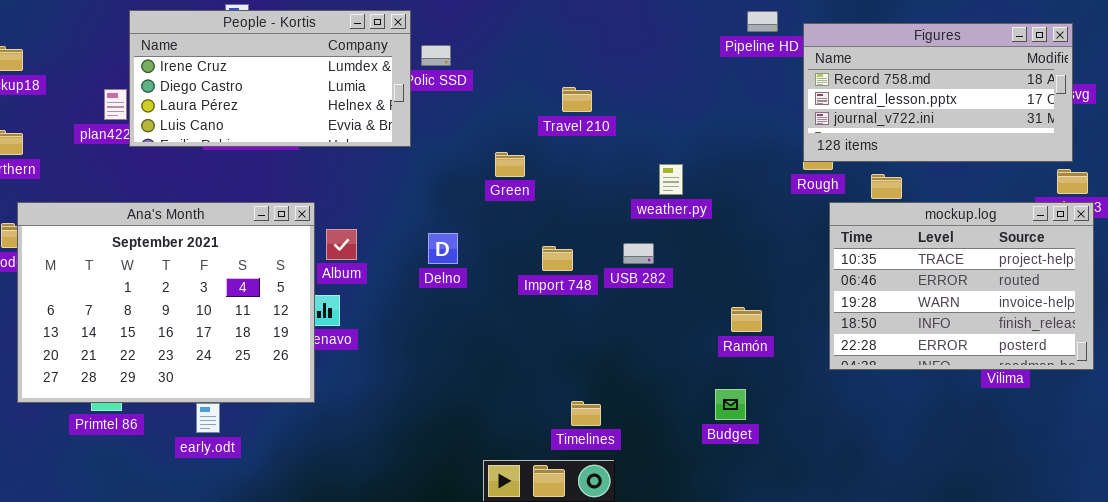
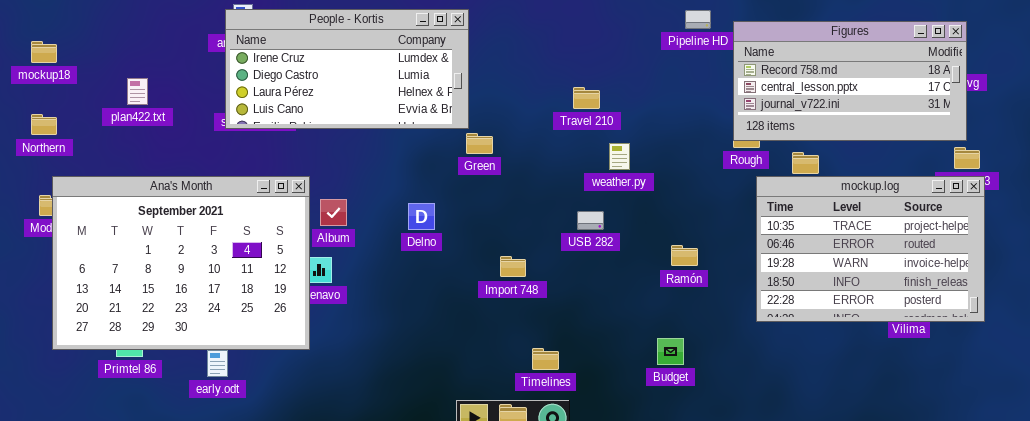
People - Kortis: [129,10,411,147] -> [225,9,469,129], moved
Travel 210: [562,87,592,112] -> [573,87,600,109], moved
Import 748: [542,246,573,271] -> [500,256,526,277], moved
Ramón: [731,307,762,332] -> [671,245,698,266], moved

